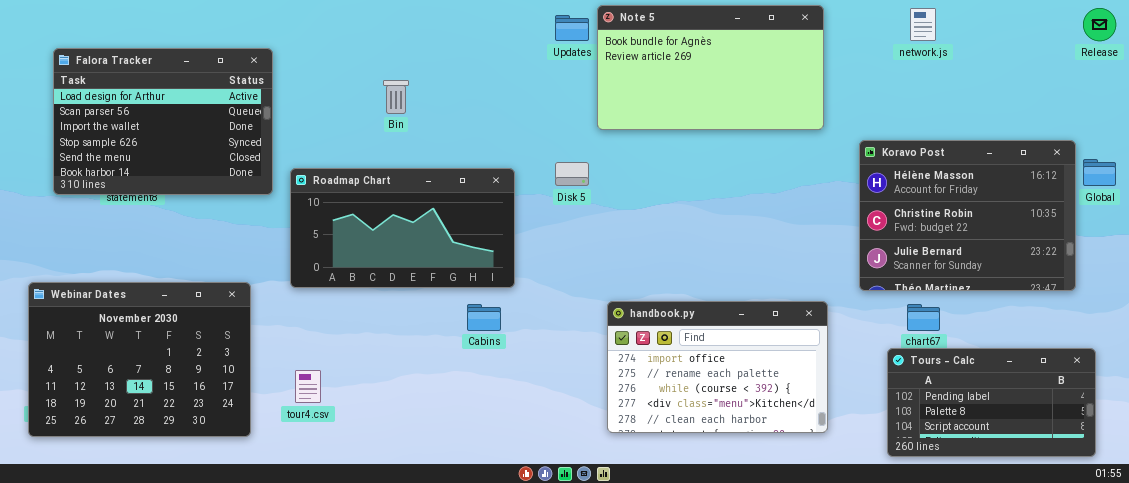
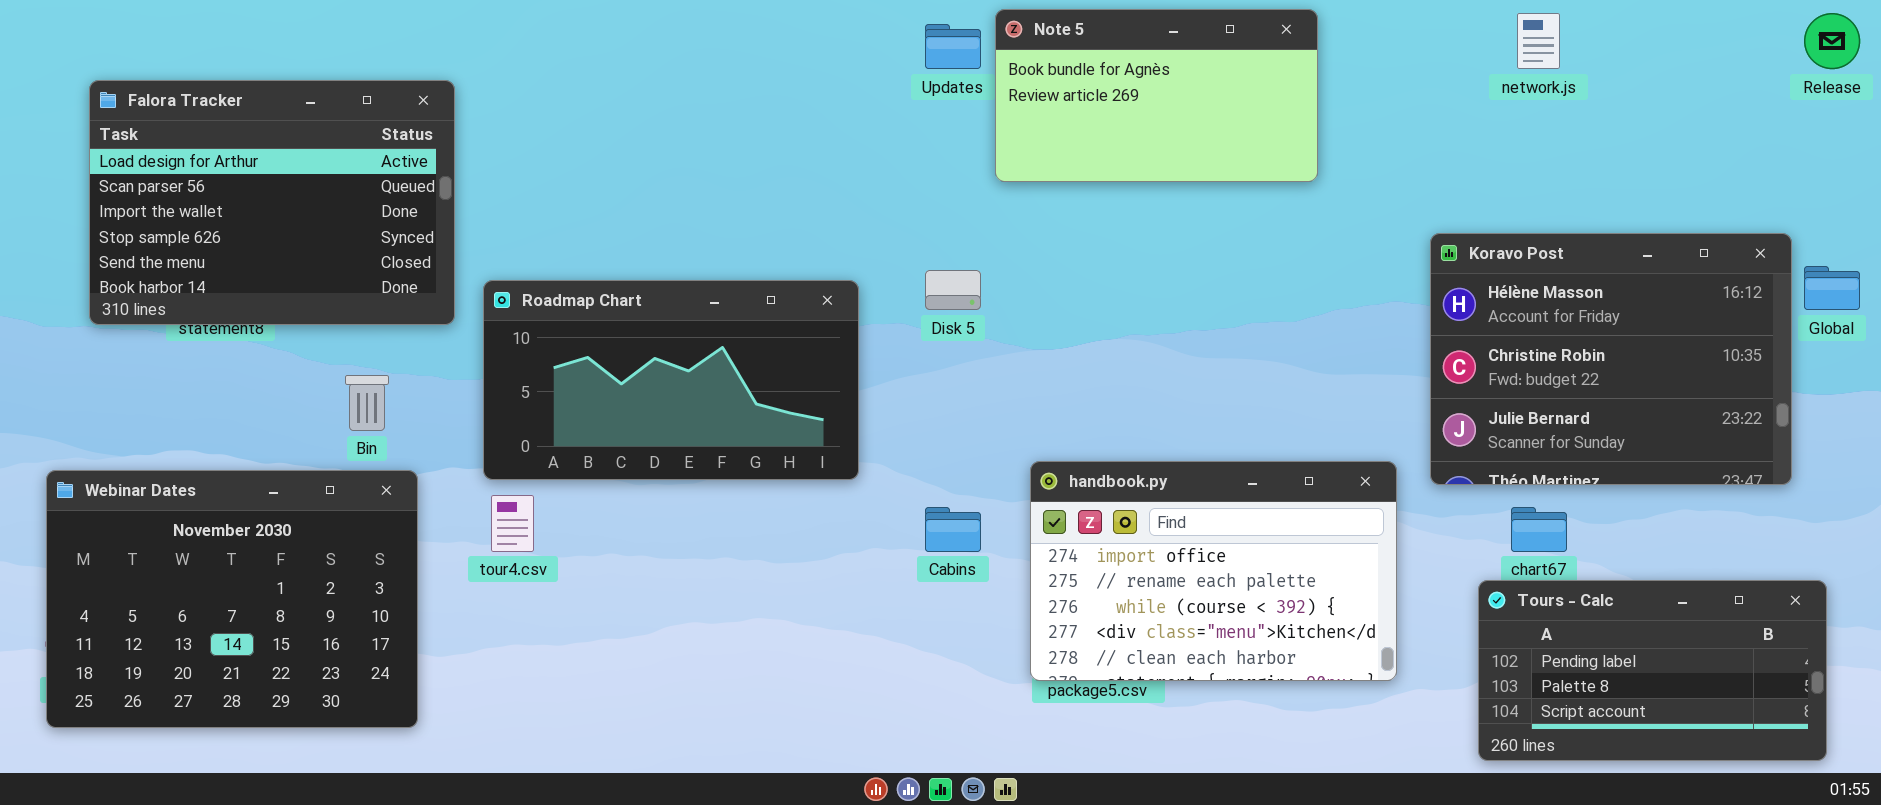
Note 5: [597,5,824,130] -> [995,9,1318,182], resized
Bin: [383,80,409,114] -> [345,375,389,431], moved
handbook.py: [607,301,828,433] -> [1030,461,1397,681], moved
Cabins: [467,304,501,331] -> [925,507,981,552], moved
tour4.csv: [295,370,321,403] -> [491,495,534,552], moved

